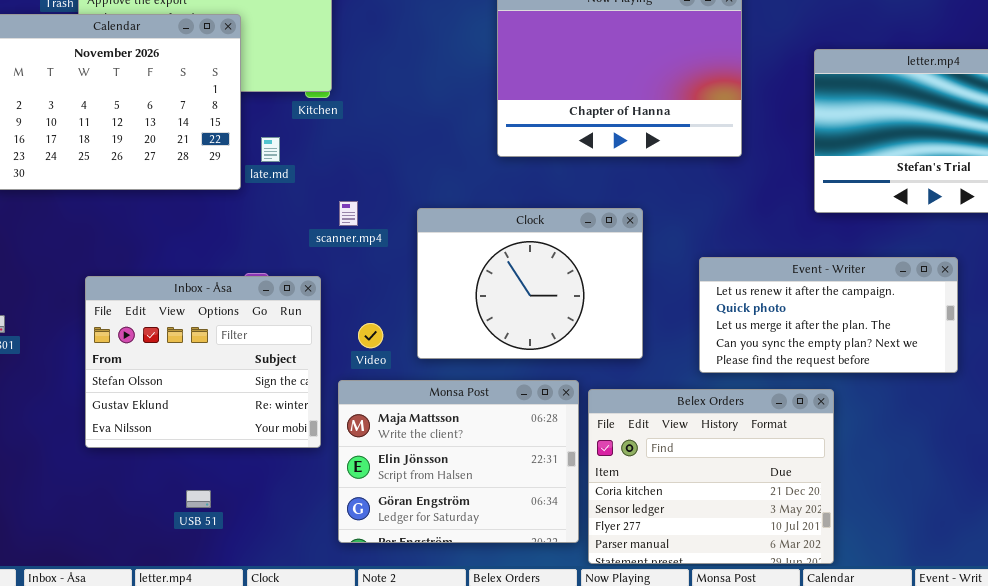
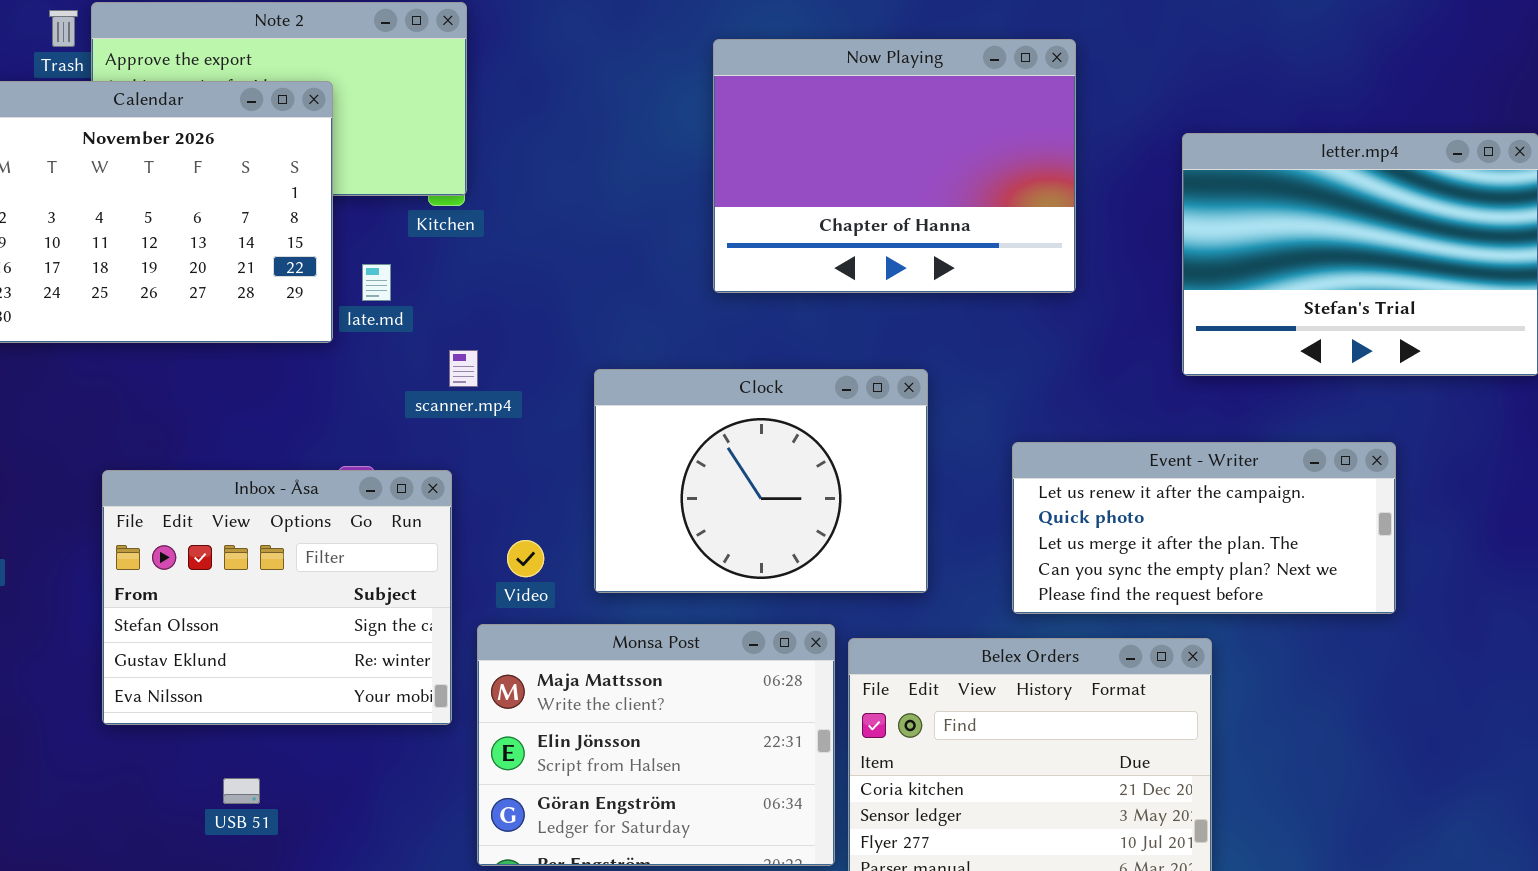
scanner.mp4: [339,201,358,226] -> [449,350,478,387], moved
USB 51: [186,490,211,508] -> [223,778,260,804], moved

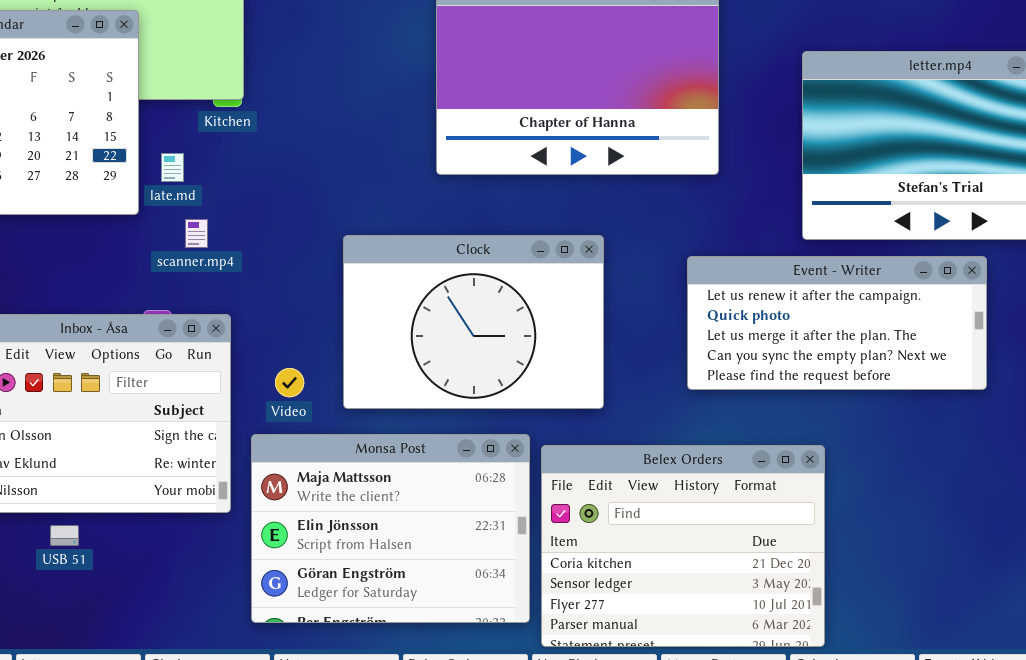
scanner.mp4: [449,350,478,387] -> [185,219,208,248], moved
Event - Writer: [1012,442,1396,614] -> [687,256,987,390], moved
USB 51: [223,778,260,804] -> [50,525,79,546], moved

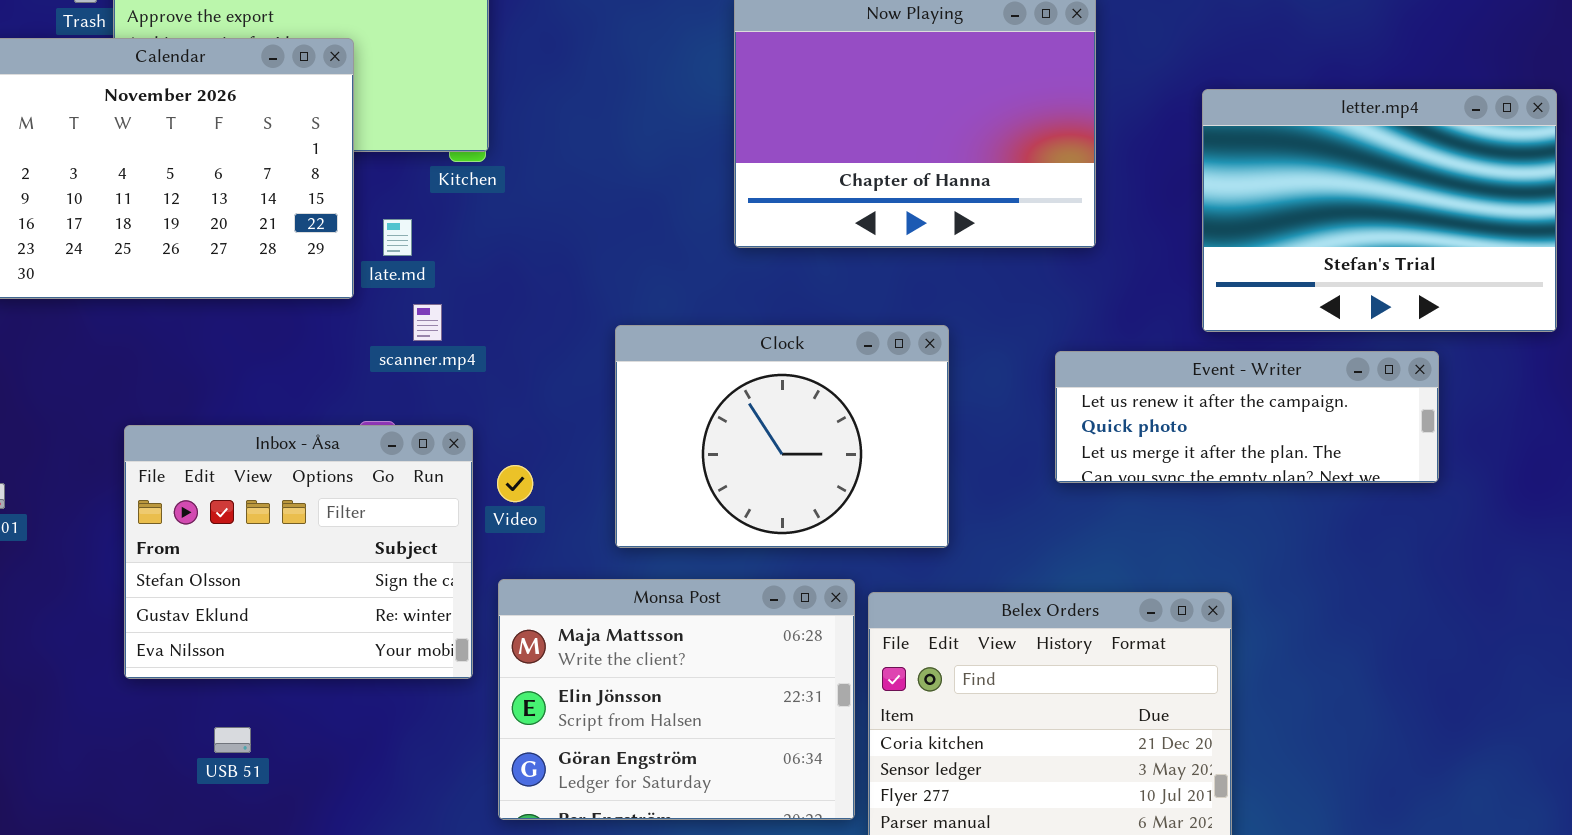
Event - Writer: [687,256,987,390] -> [1055,351,1439,483], resized
Video: [275,368,304,397] -> [497,465,533,502], moved
USB 51: [50,525,79,546] -> [214,727,251,753], moved

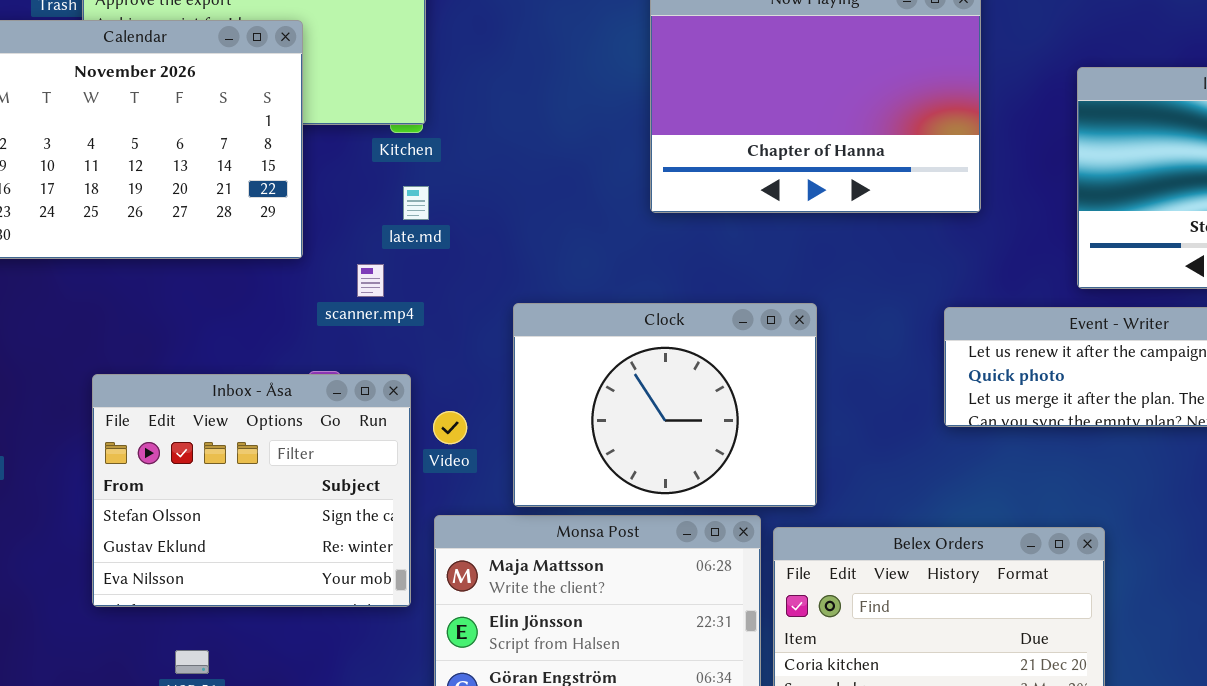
late.md: [383,219,412,256] -> [403,186,429,220], moved
Clock: [615,325,949,548] -> [513,303,817,507], moved

